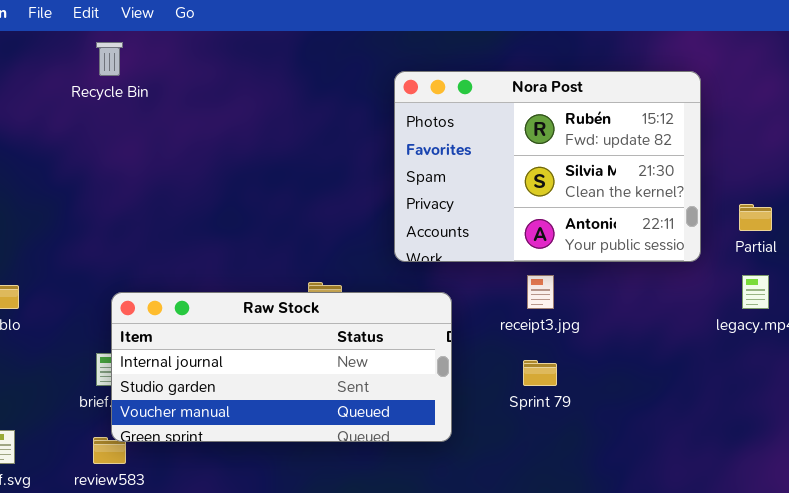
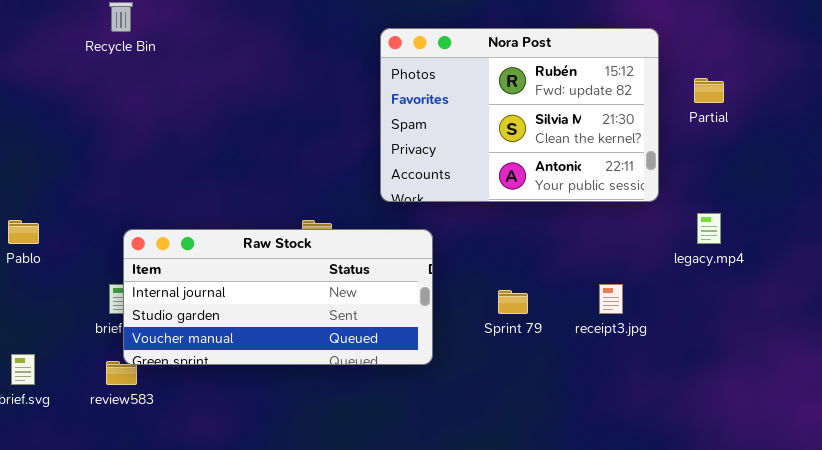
Partial: [739,204,772,231] -> [694,78,724,103], moved
receipt3.jpg: [527,275,554,309] -> [599,284,623,314], moved

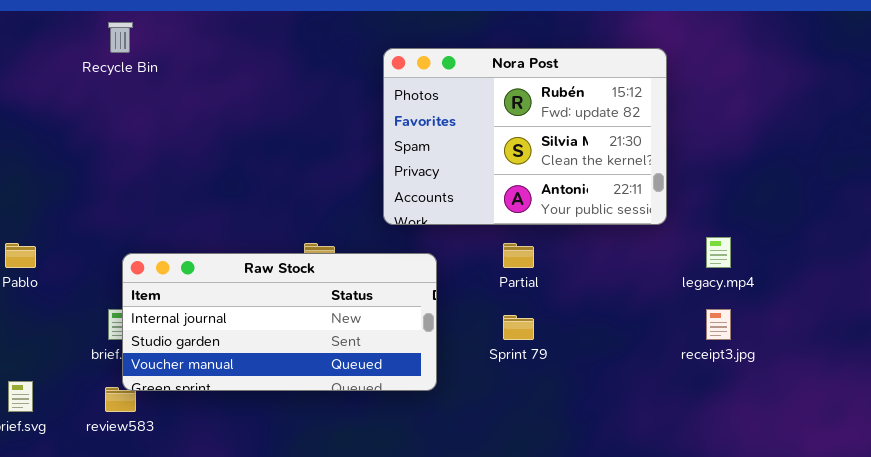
Partial: [694,78,724,103] -> [503,243,534,268], moved
receipt3.jpg: [599,284,623,314] -> [706,309,731,340], moved

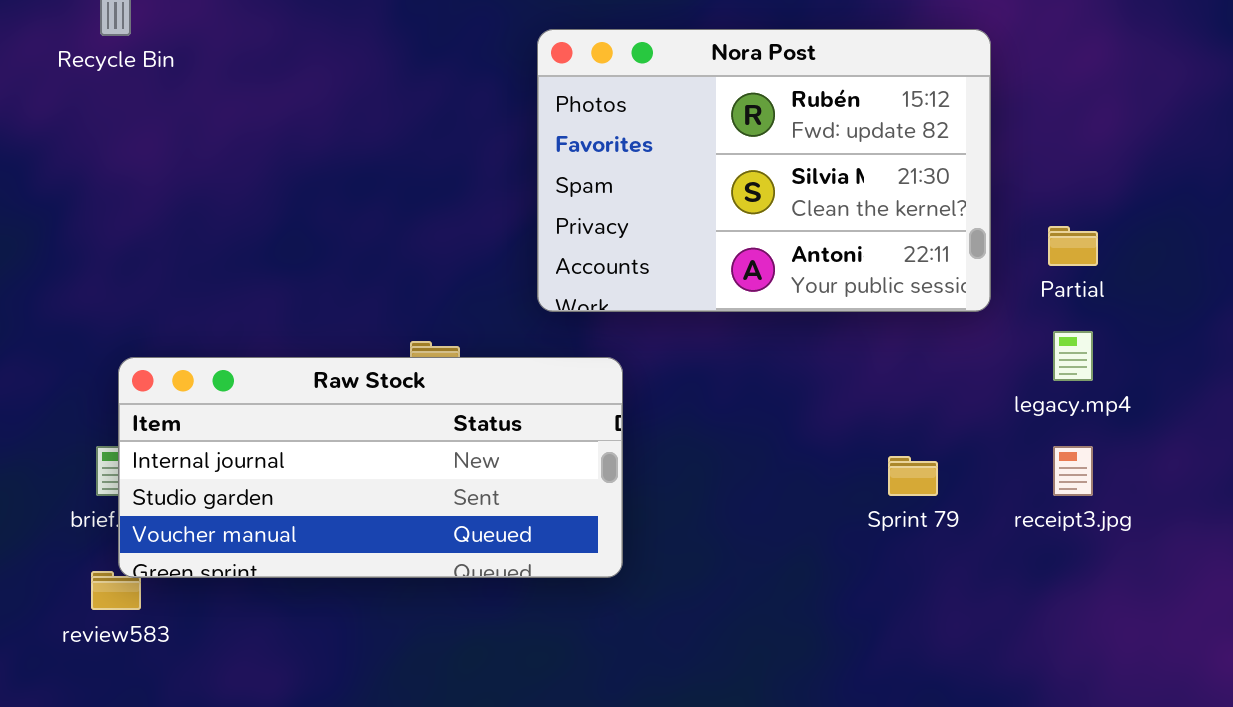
Partial: [503,243,534,268] -> [1048,226,1098,266], moved
Sprint 79: [503,315,534,340] -> [888,456,938,496], moved

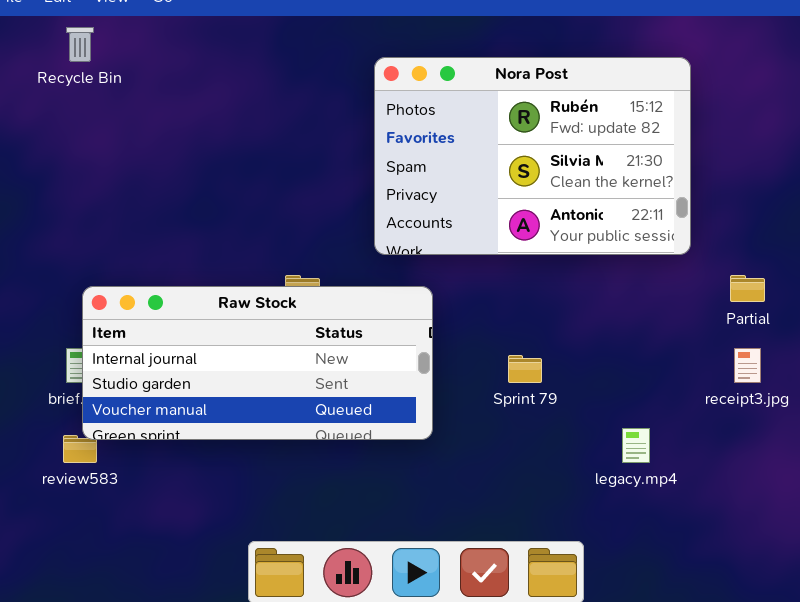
Partial: [1048,226,1098,266] -> [730,275,765,302], moved
legacy.mp4: [1053,331,1093,381] -> [622,428,650,463], moved
Sprint 79: [888,456,938,496] -> [508,355,542,383], moved

